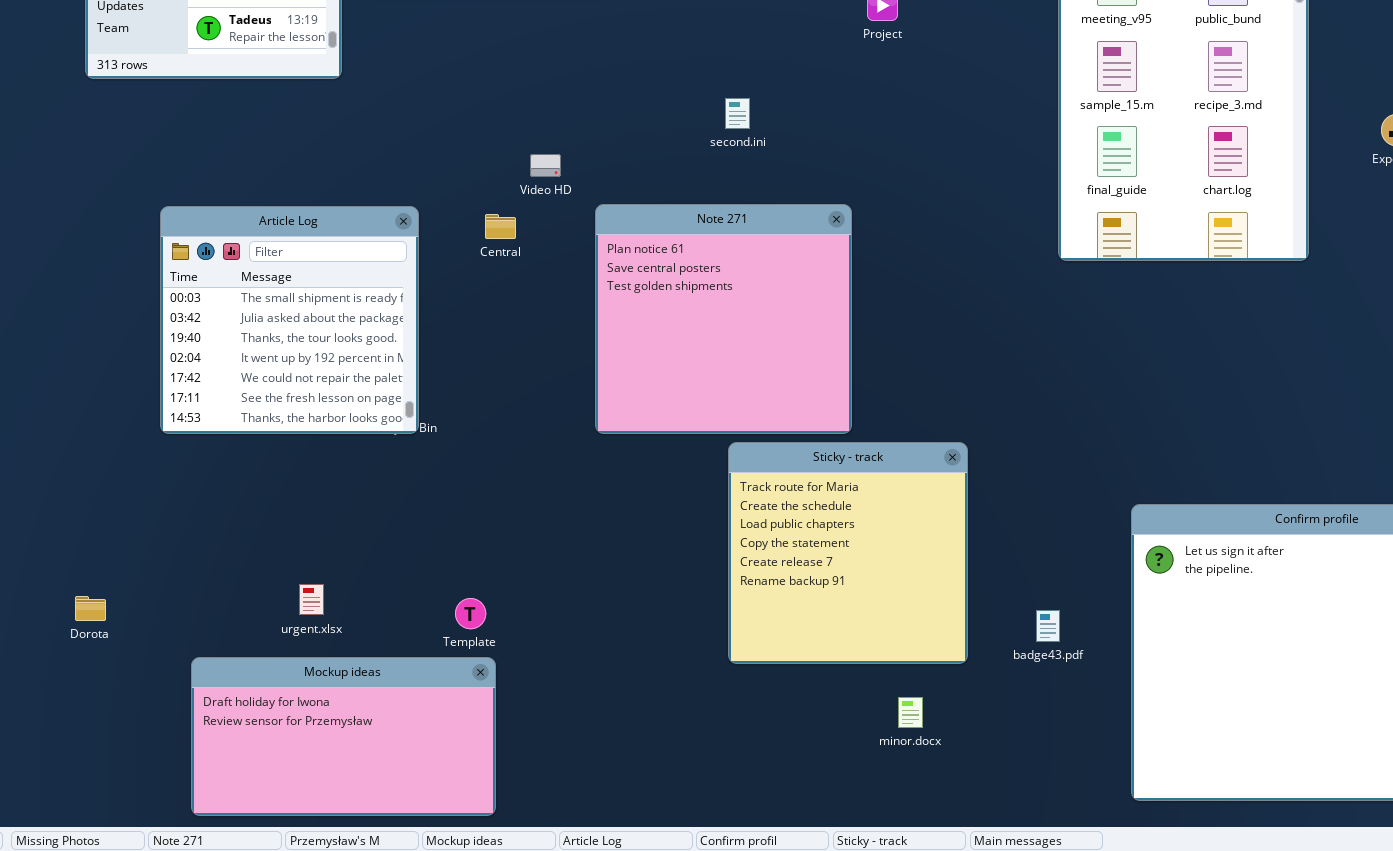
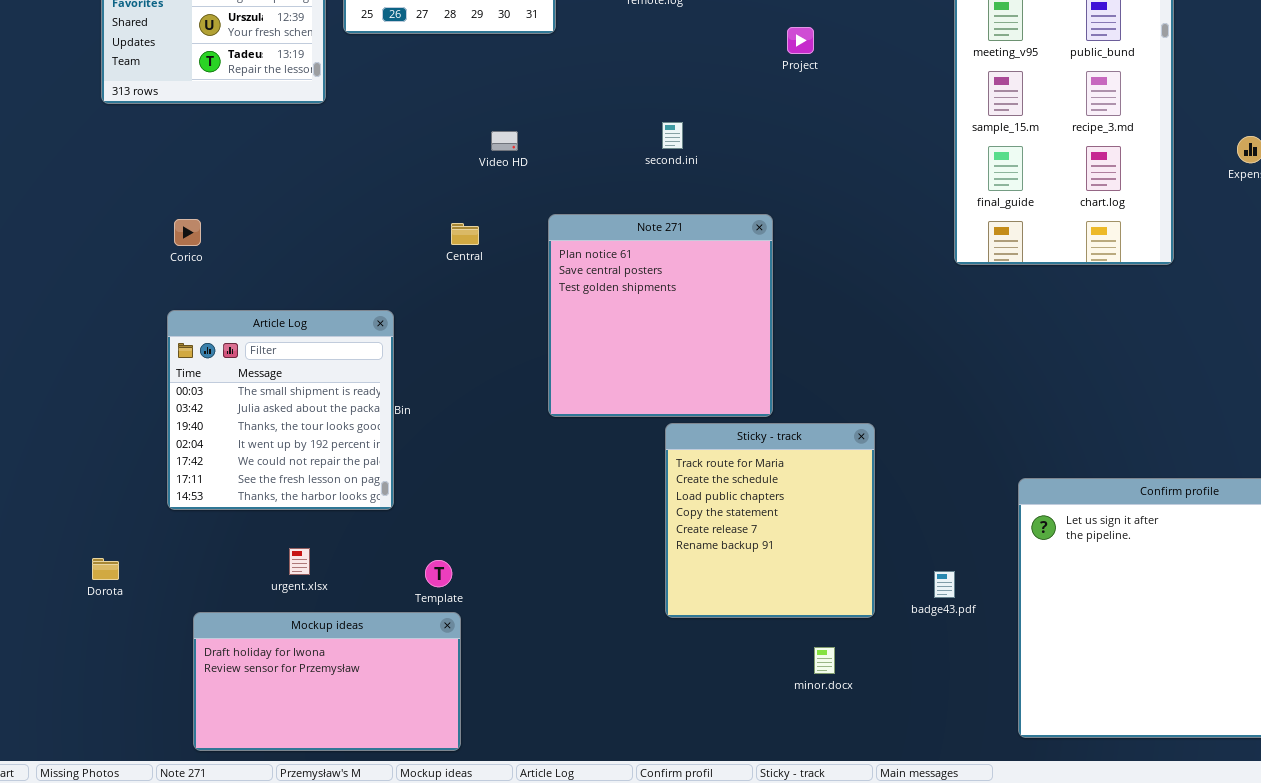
Video HD: [530,154,561,177] -> [491,131,518,151], moved
Article Log: [160,206,419,434] -> [167,310,394,510], moved

